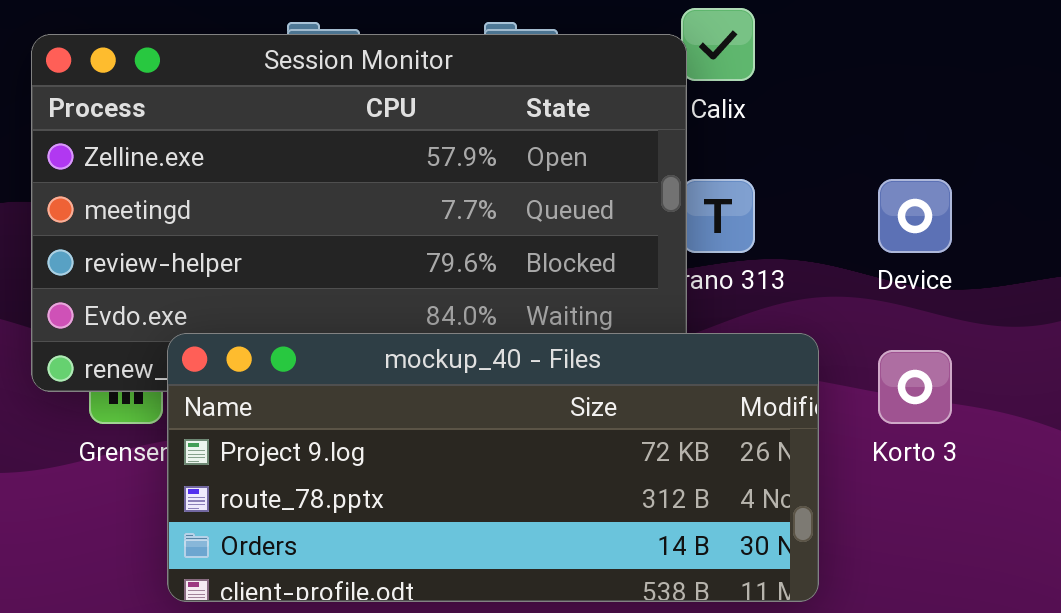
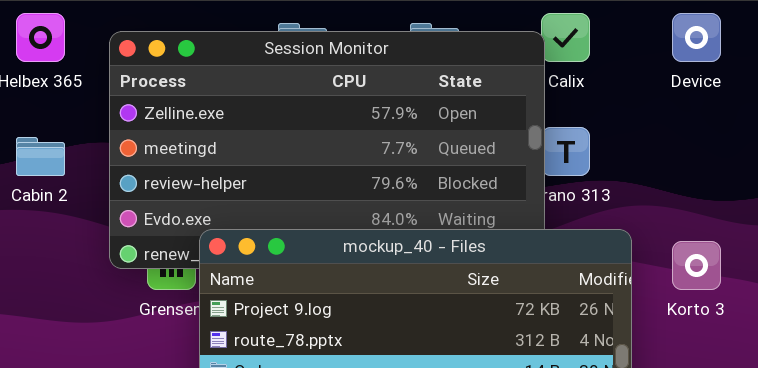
Device: [878,179,952,253] -> [672,13,721,62], moved

